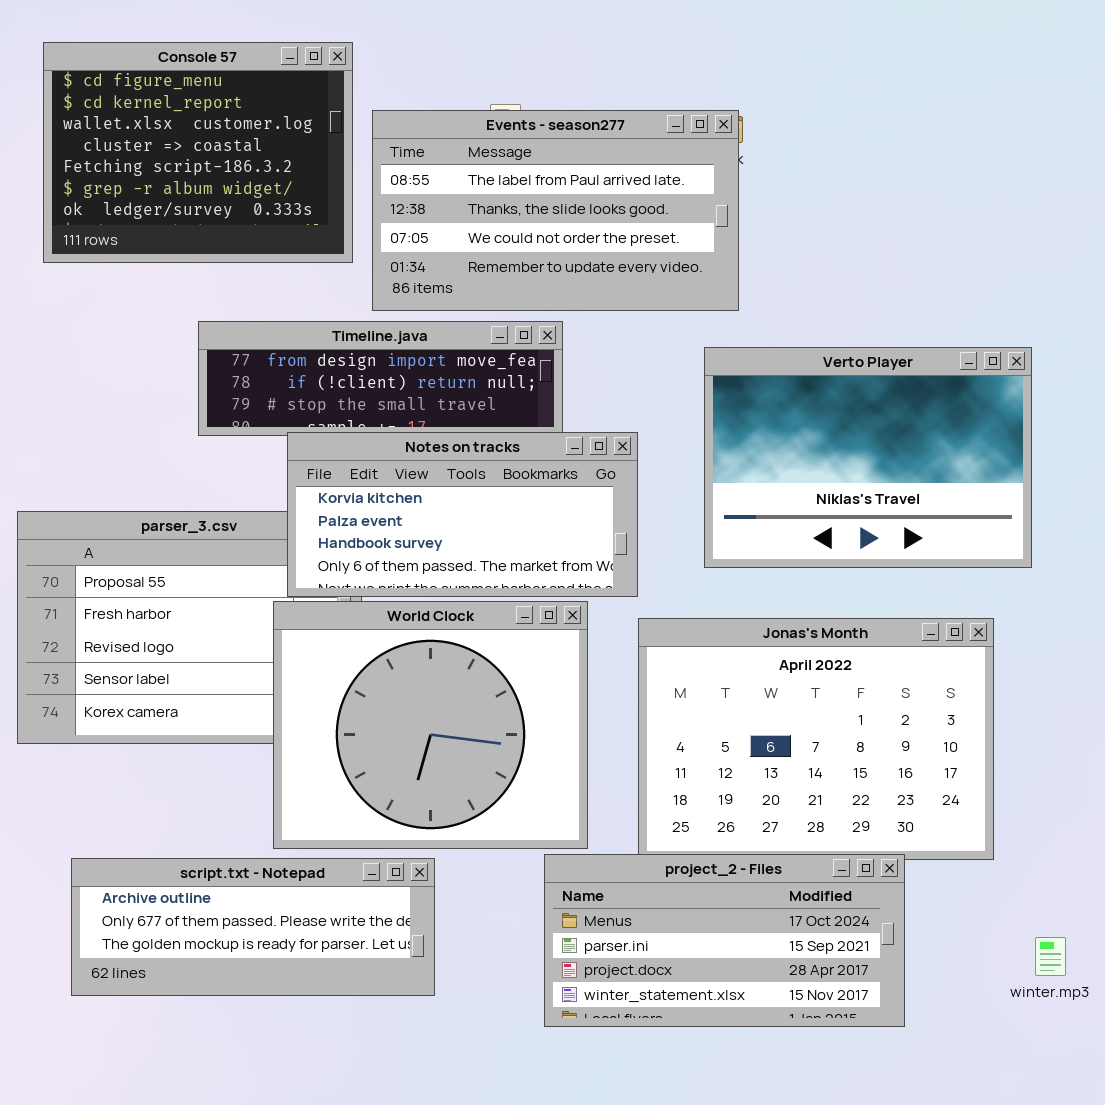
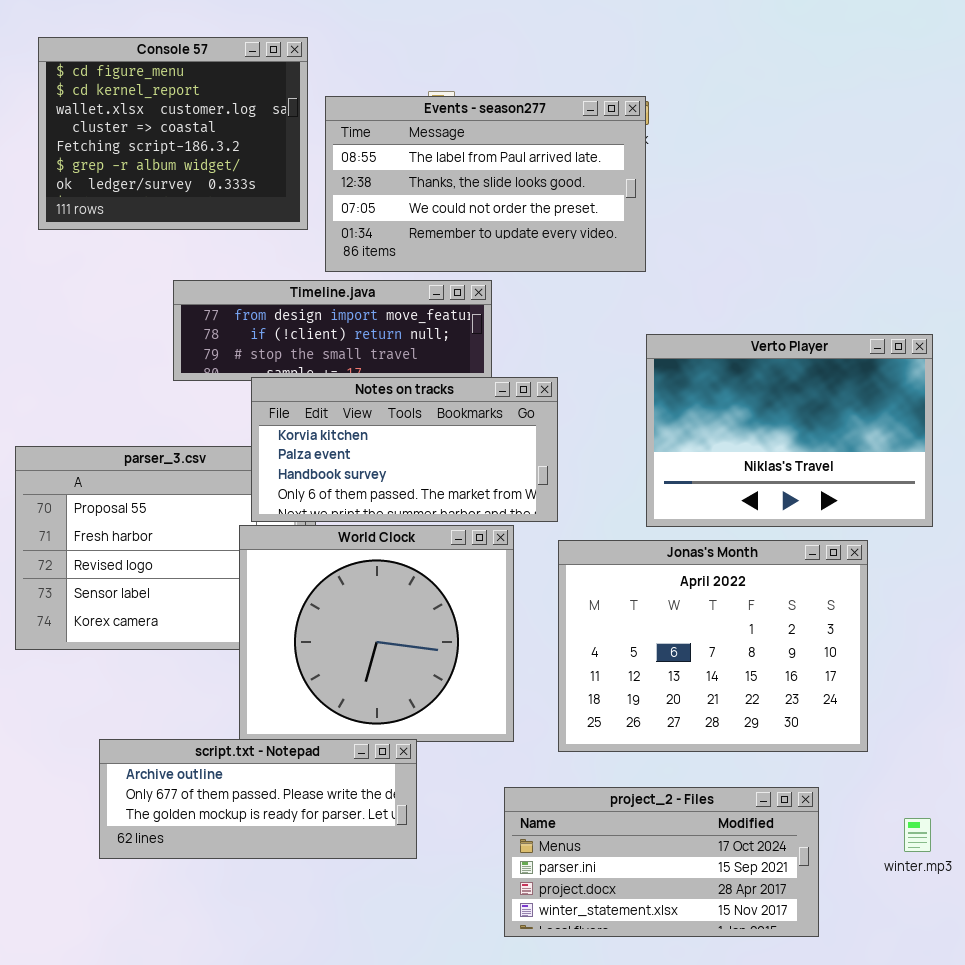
Verto Player: [704,347,1032,568] -> [646,334,933,527], moved
project_2 - Files: [544,854,905,1027] -> [504,787,819,937], moved
script.txt - Notepad: [71,858,435,996] -> [99,739,417,859], moved

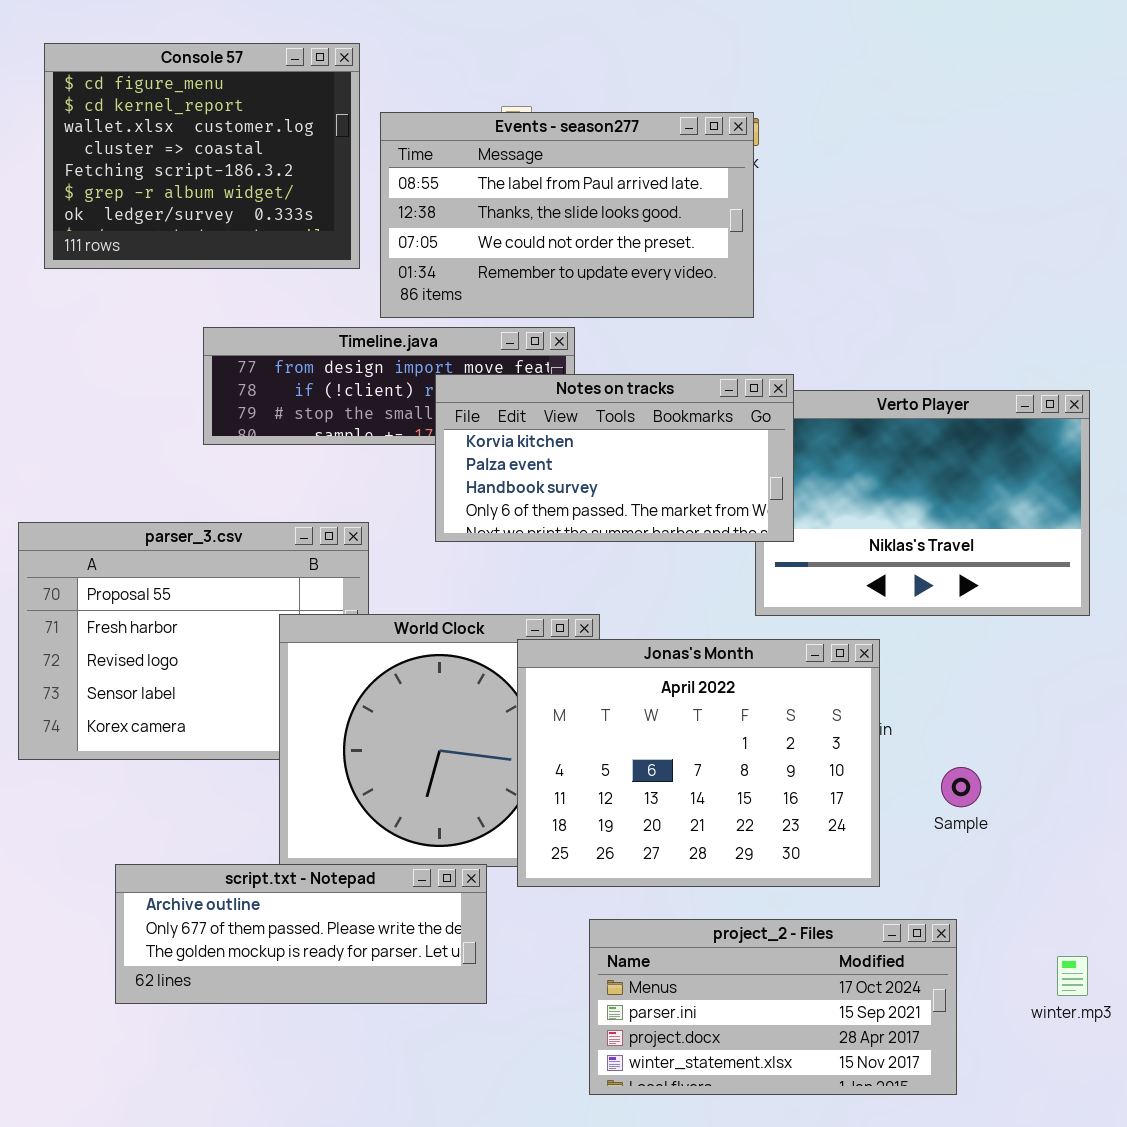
Notes on tracks: [251,377,558,522] -> [435,374,794,542], moved
Jonas's Month: [558,540,868,752] -> [517,639,880,887], moved

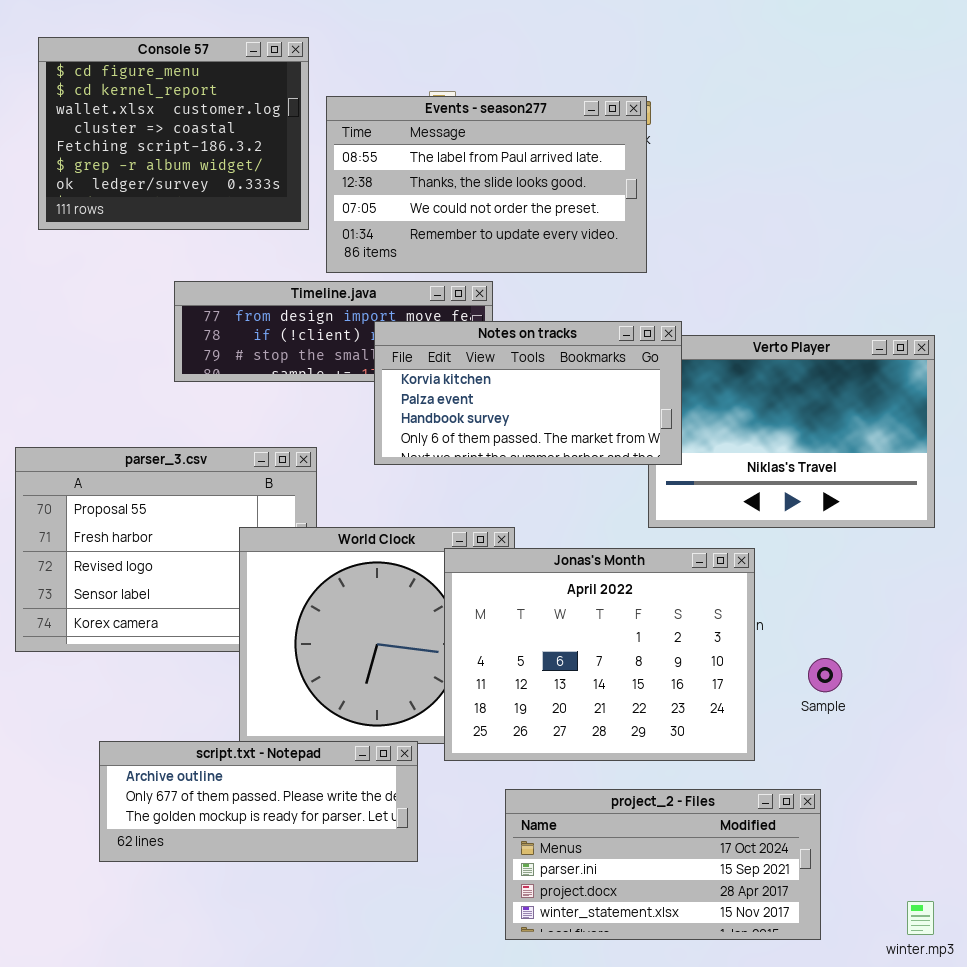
winter.mp3: [1057,956,1088,996] -> [907,901,934,935], moved

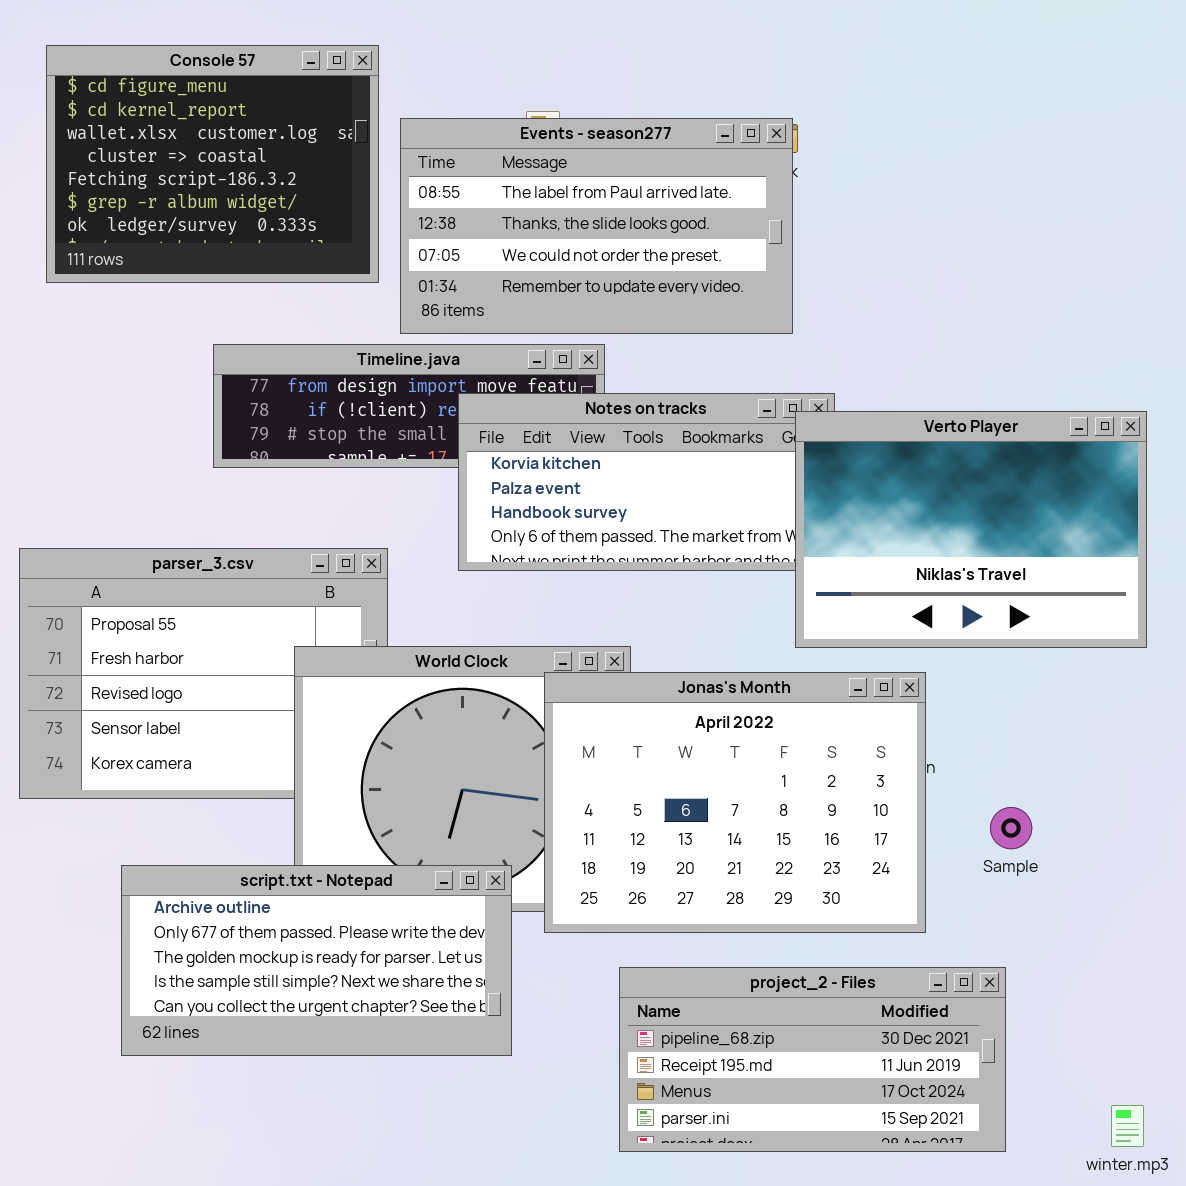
Verto Player: [648,335,935,528] -> [795,411,1147,648], raised
script.txt - Notepad: [99,741,418,862] -> [121,865,512,1056], resized
project_2 - Files: [505,789,821,940] -> [619,967,1006,1152], scrolled up 2 rows

